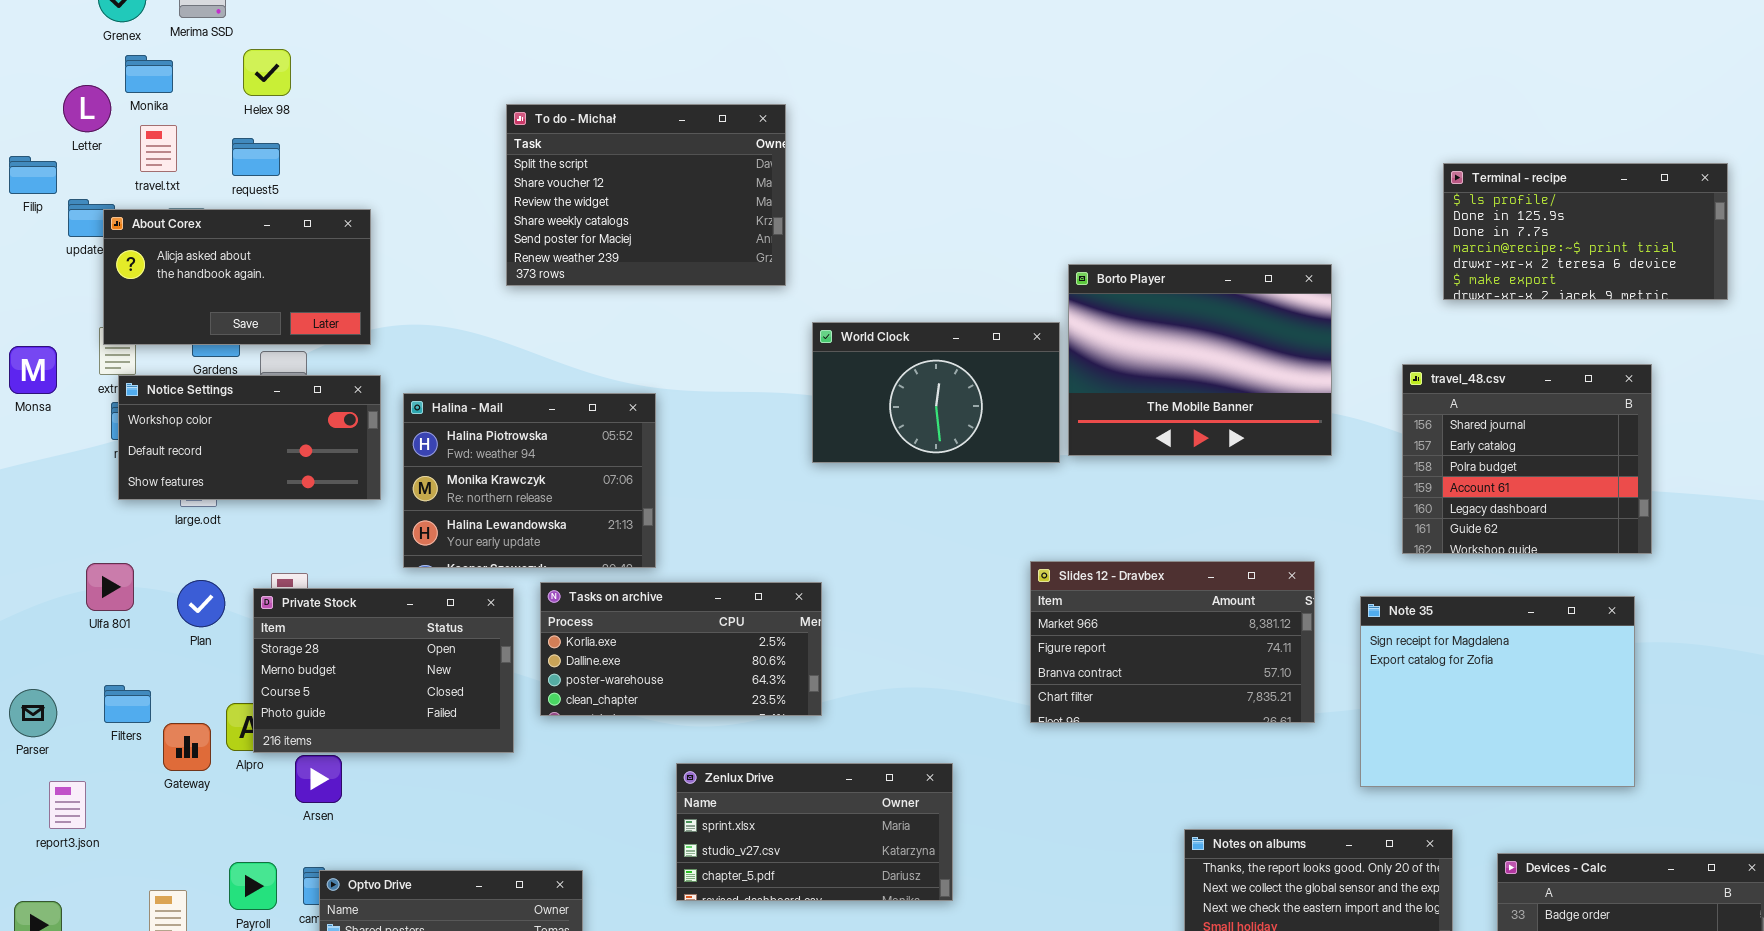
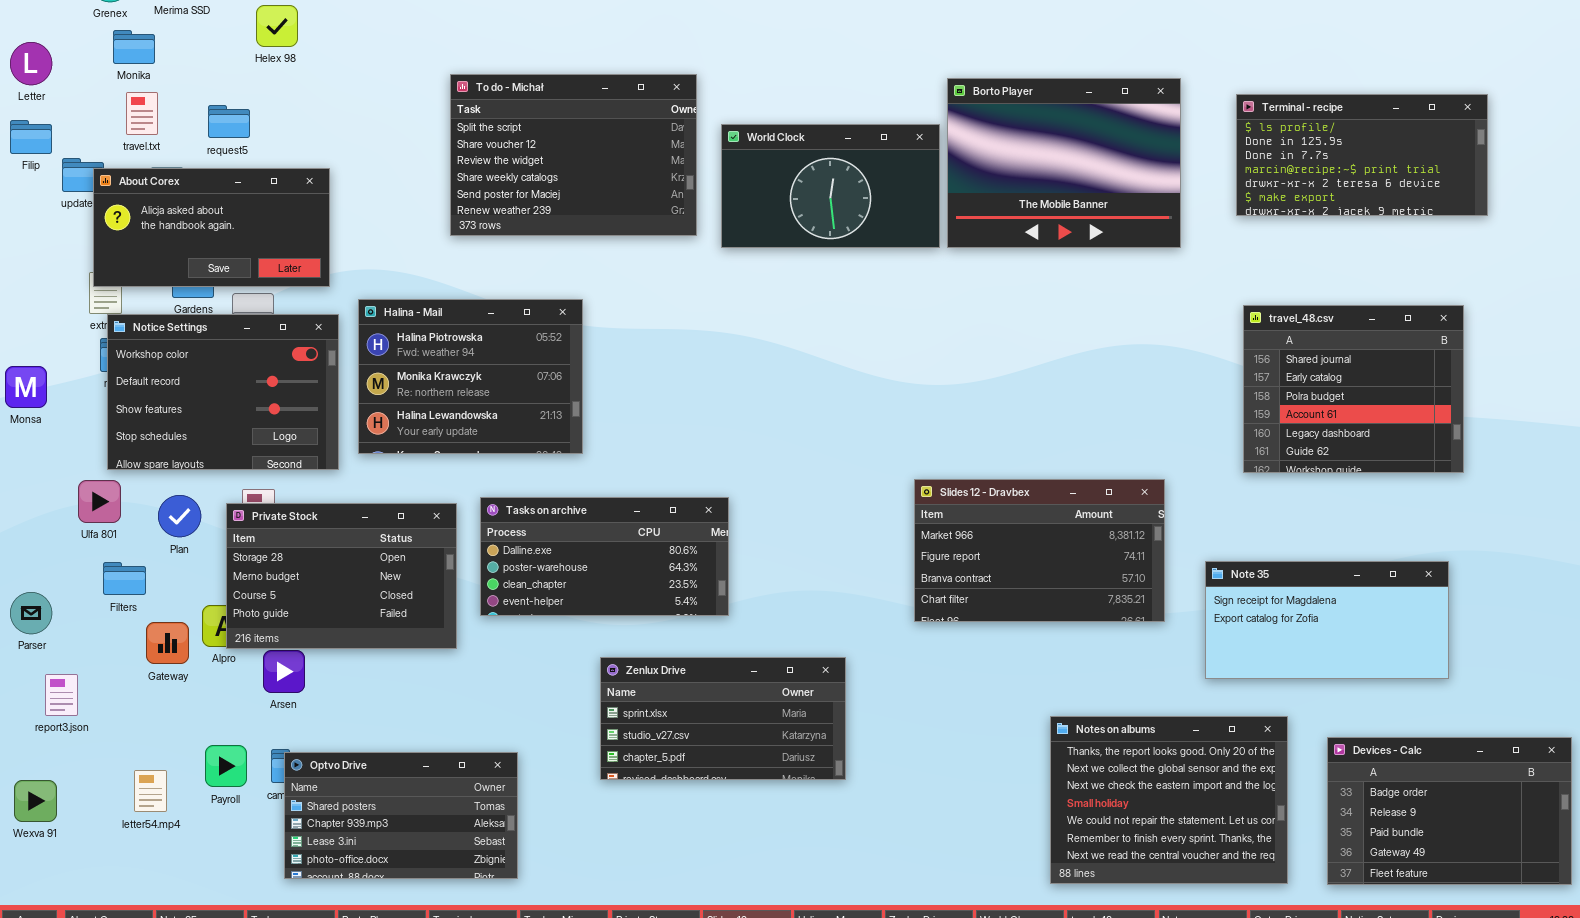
Helex 98: [243,49,291,96] -> [256,5,298,47], moved
Letter: [63,85,111,132] -> [10,42,52,85], moved
Terminal - recipe: [1443,163,1728,300] -> [1236,94,1488,216], moved
Borto Player: [1068,264,1332,456] -> [947,78,1181,248], moved
World Clock: [812,322,1060,463] -> [721,124,940,248], moved
Monsa: [9,346,57,394] -> [5,366,47,408], moved
Notice Settings: [118,375,381,500] -> [107,314,339,470], resized
Halina - Mail: [403,393,656,568] -> [358,299,583,454], moved
Tasks on archive: [540,582,822,716] -> [480,497,729,616], scrolled down 1 row
Note 35: [1360,596,1635,787] -> [1205,561,1449,679], resized
Filters: [104,685,151,723] -> [103,562,146,595], moved

